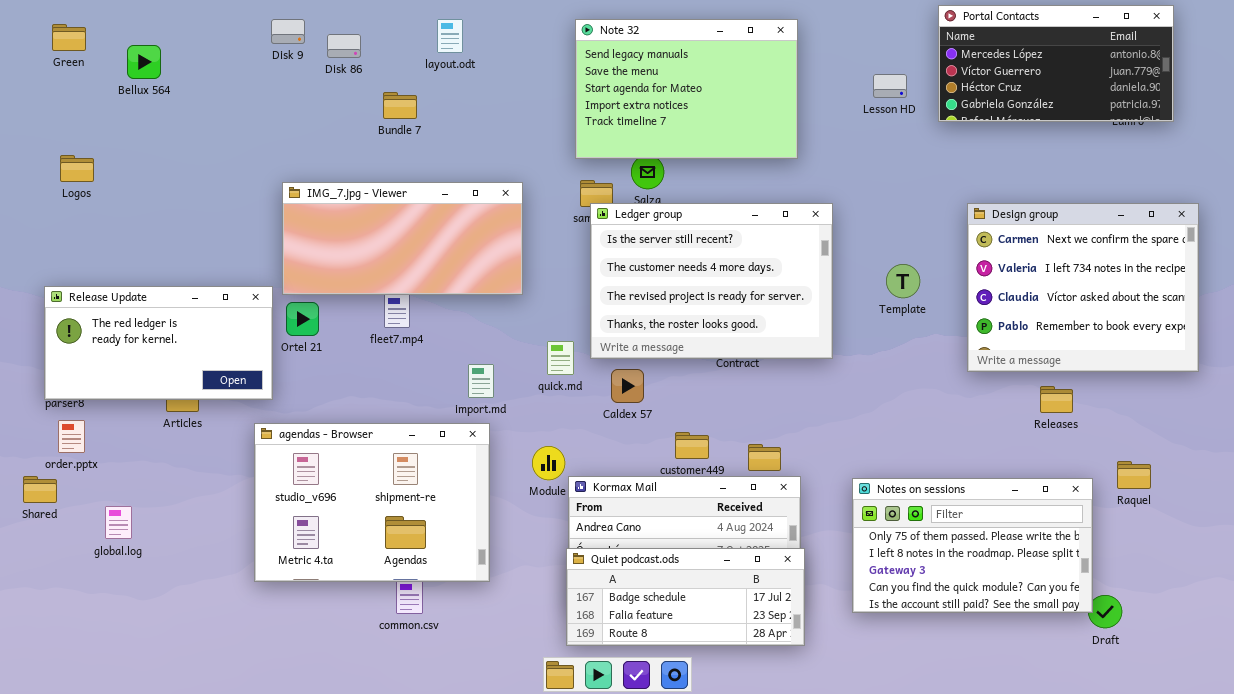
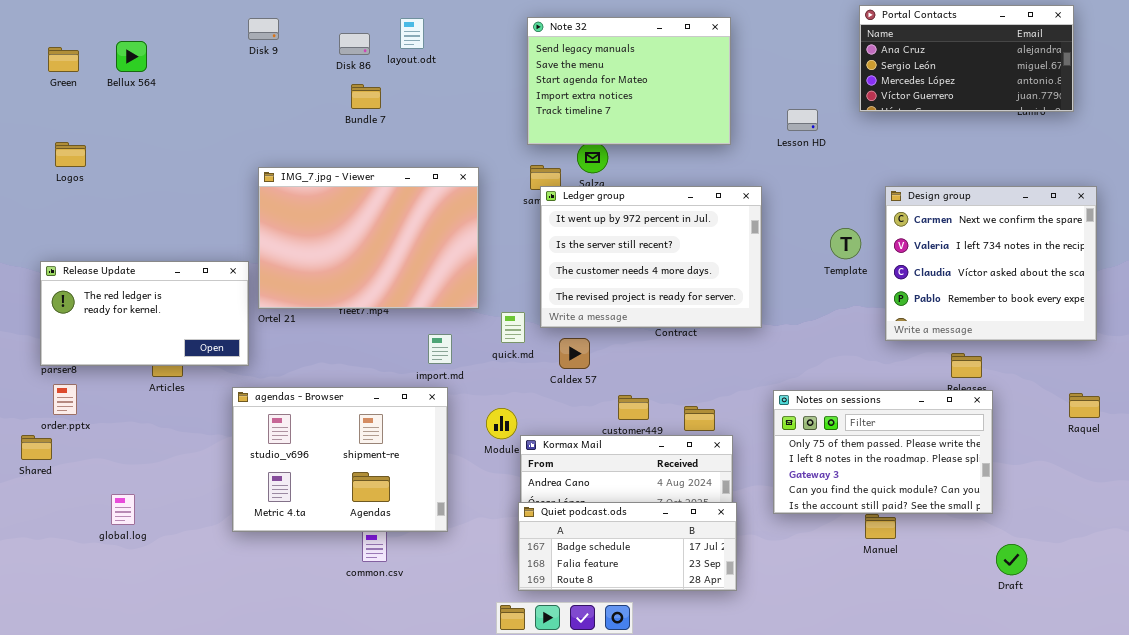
Portal Contacts: [938,5,1174,122] -> [859,5,1074,112], scrolled up 2 rows
Green: [52,24,86,51] -> [48,47,79,72], moved
Disk 86: [327,34,361,58] -> [339,33,370,55], moved
Lesson HD: [873,74,907,98] -> [787,109,818,131], moved
IMG_7.jpg - Viewer: [282,182,523,295] -> [258,167,479,309], resized
Ledger group: [590,203,833,359] -> [540,186,762,328], scrolled up 1 row
Template: [886,264,920,298] -> [830,228,861,259], moved
Raquel: [1117,461,1151,489] -> [1069,393,1100,418], moved
Notes on sessions: [852,478,1093,613] -> [773,390,993,514], moved
global.log: [105,506,132,539] -> [111,494,135,525], moved

